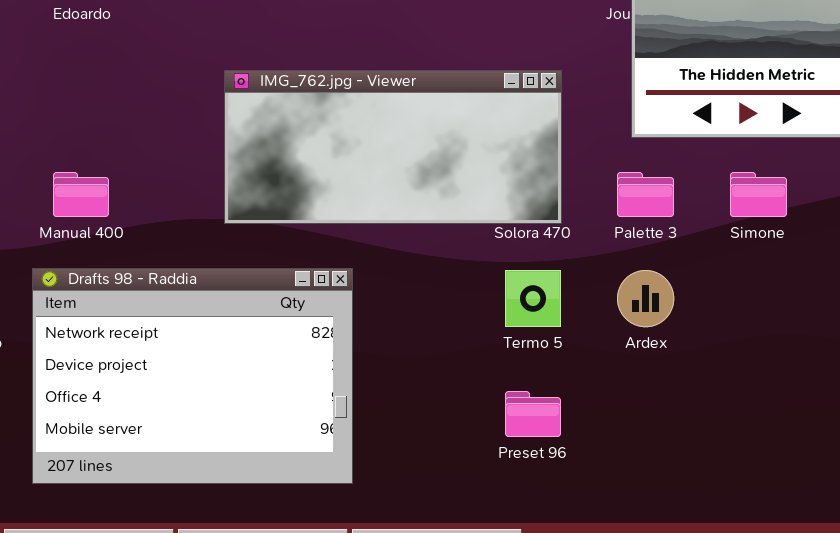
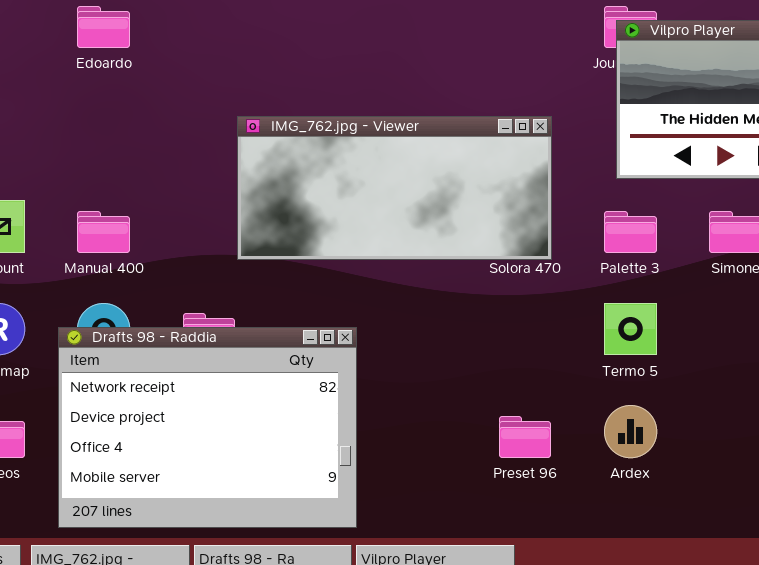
Drafts 98 - Raddia: [32,268,353,484] -> [58,327,357,528], moved
Termo 5: [505,270,561,327] -> [604,303,657,355], moved
Ardex: [617,270,674,327] -> [604,405,657,458], moved

